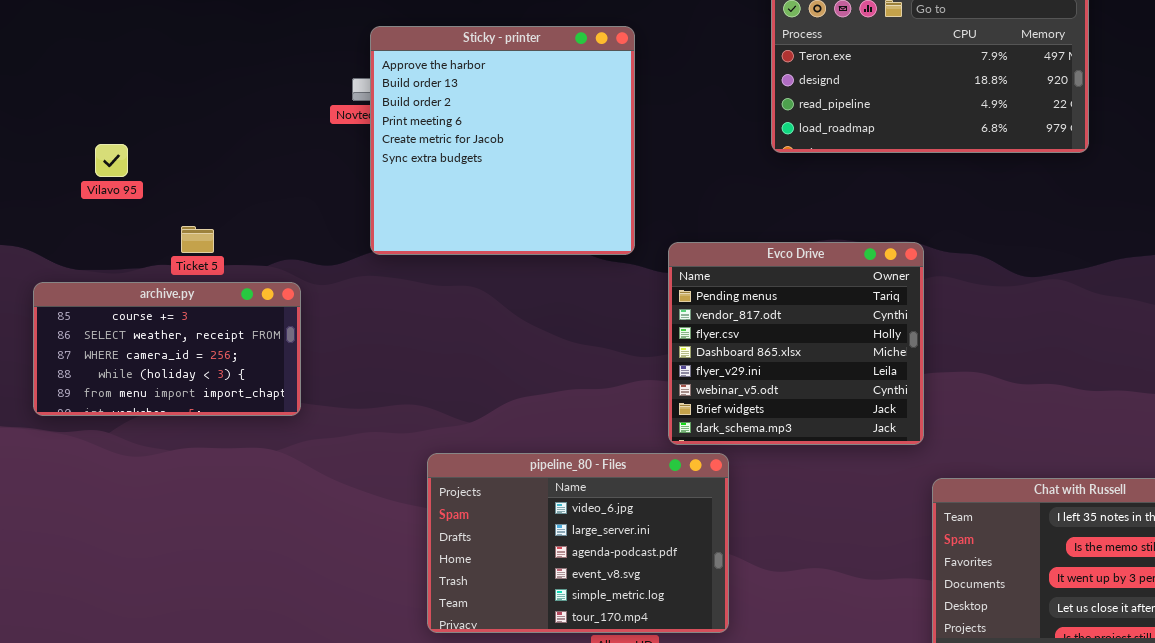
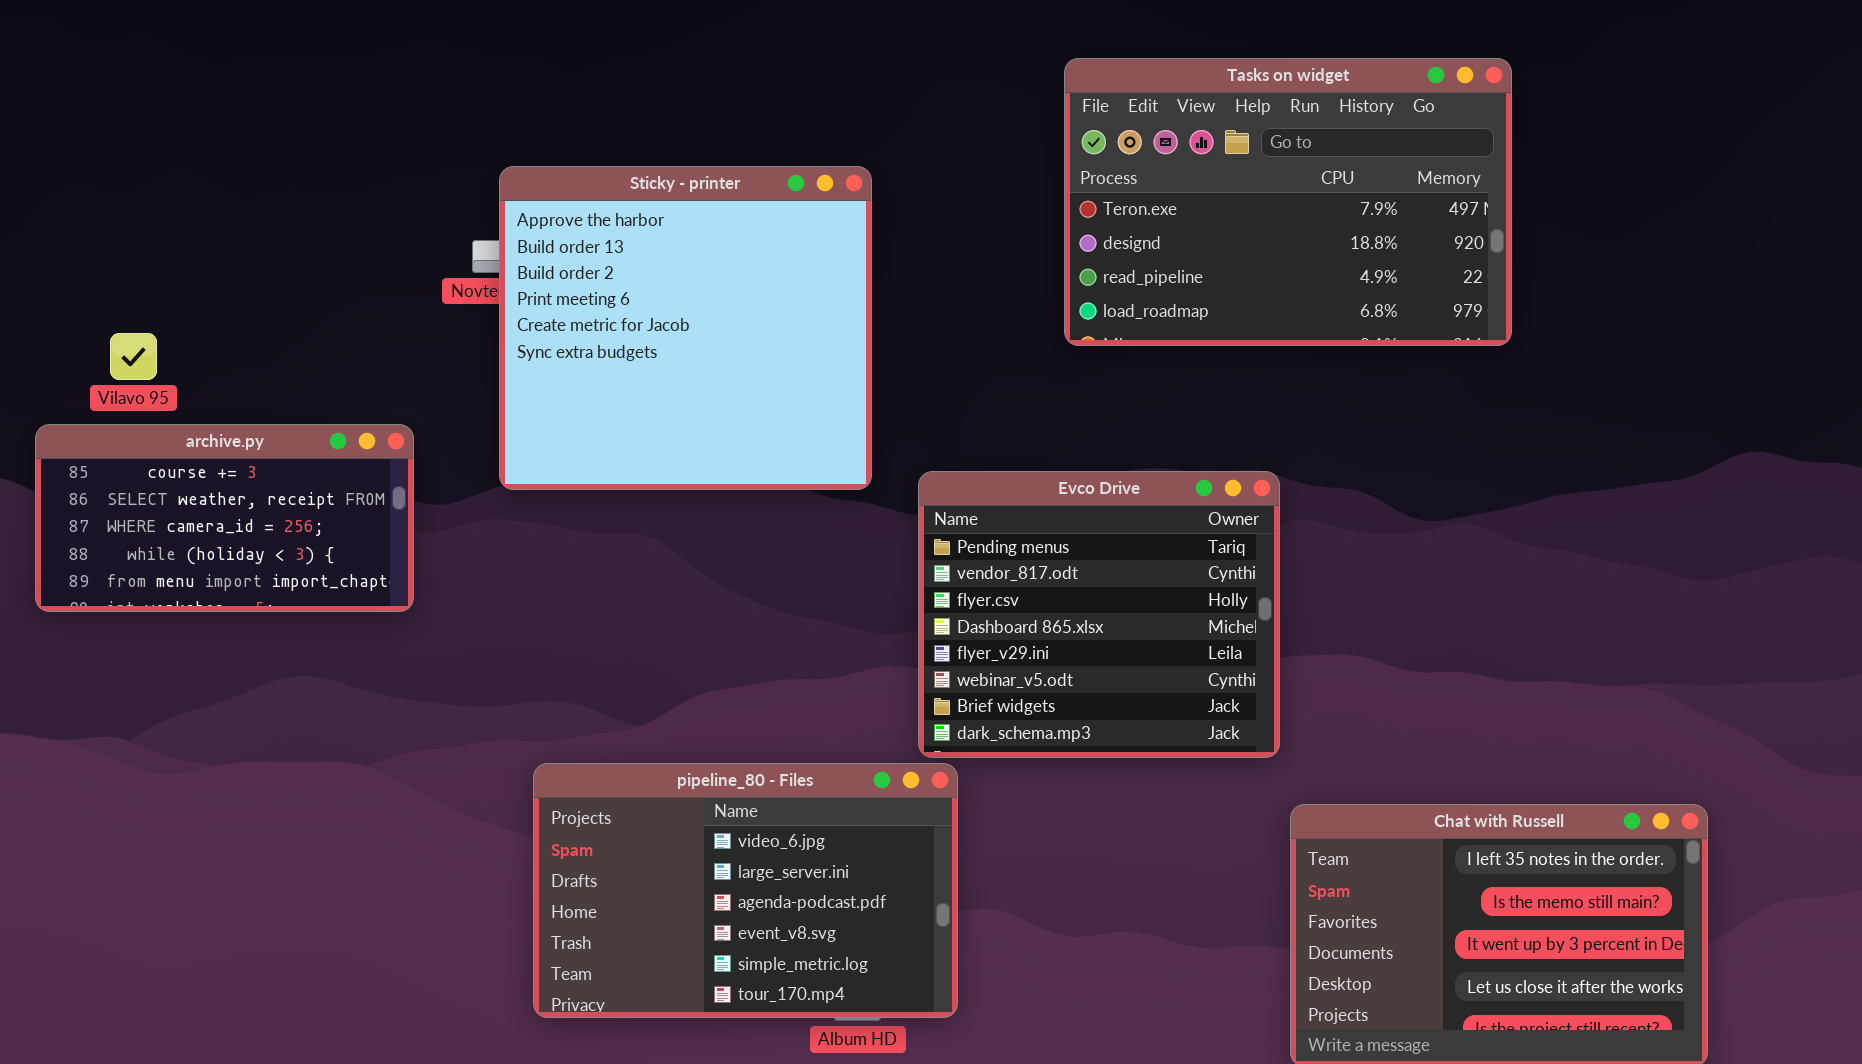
archive.py: [33,282,301,416] -> [35,424,414,612], moved
pipeline_80 - Files: [427,453,729,633] -> [533,763,958,1018], moved

